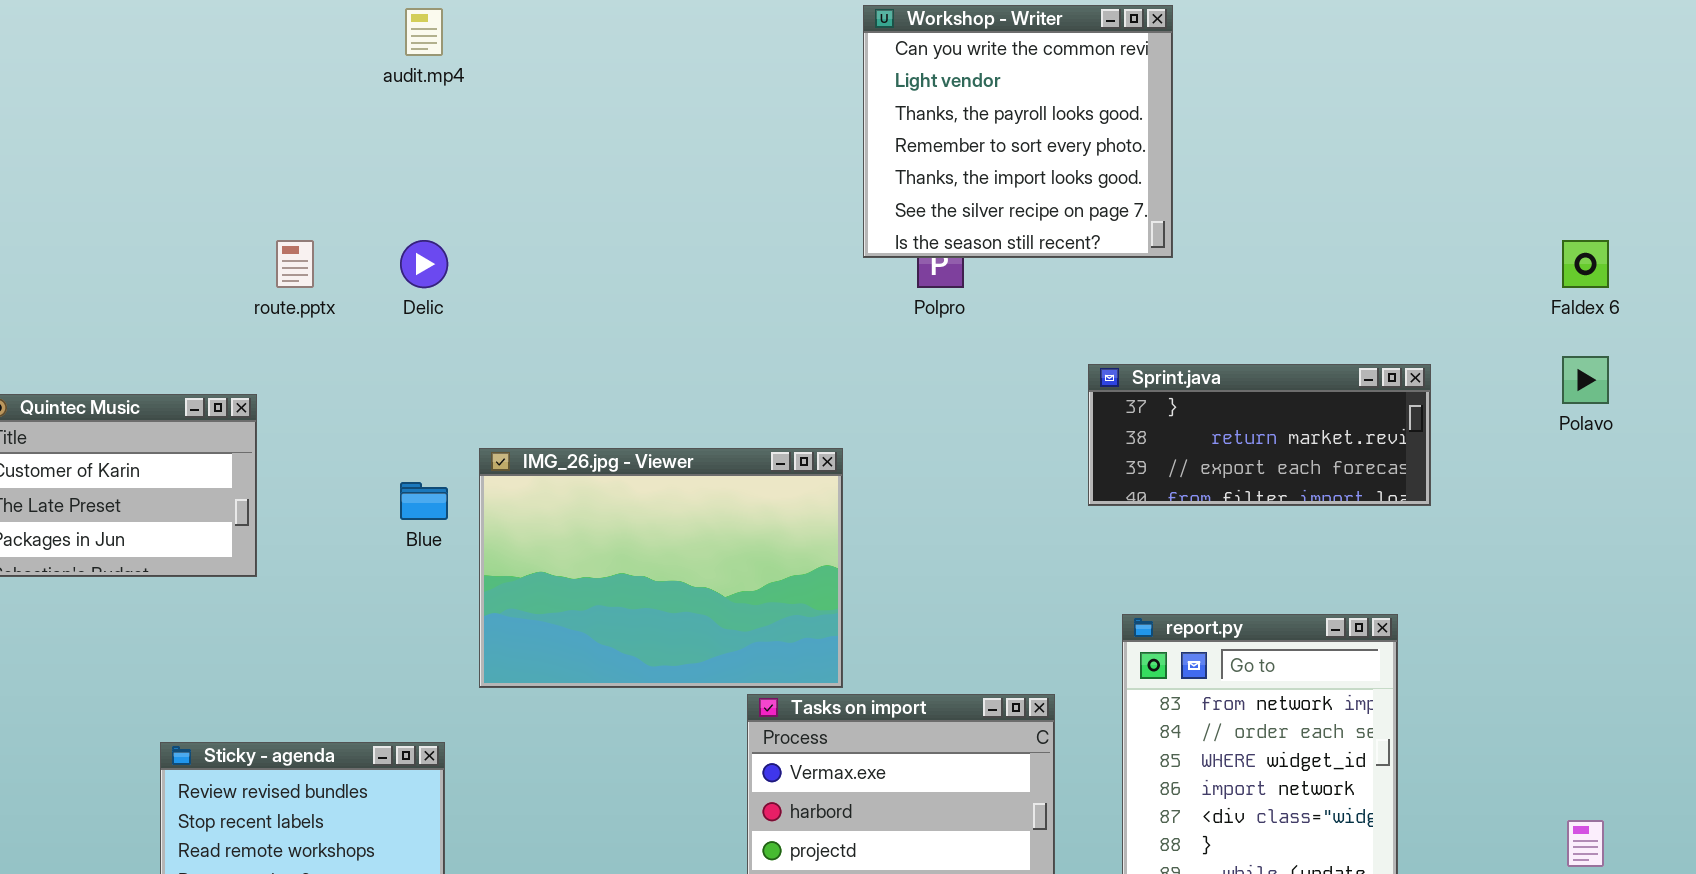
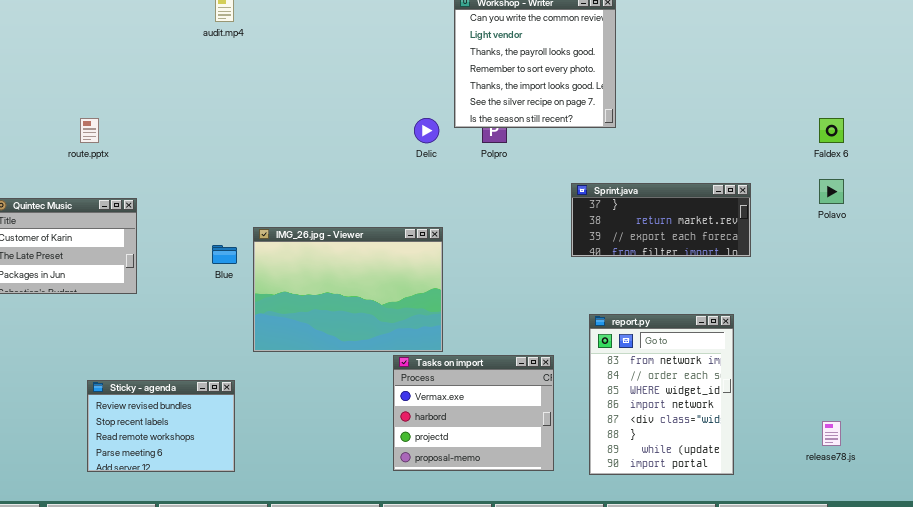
route.pptx: [276,240,314,288] -> [80,118,99,143], moved
Delic: [400,240,448,288] -> [414,118,439,143], moved

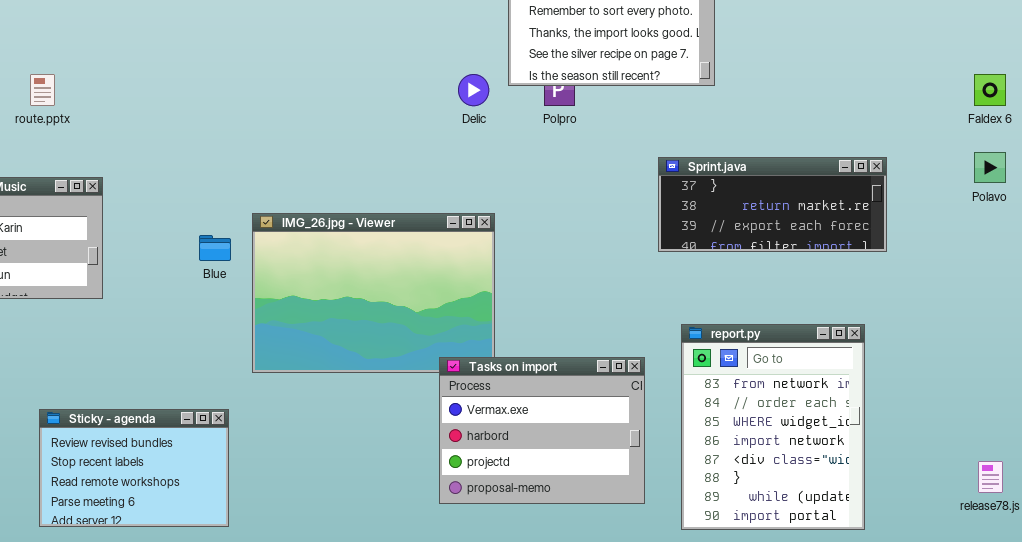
Tasks on import: [393,355,554,471] -> [439,357,645,504], moved

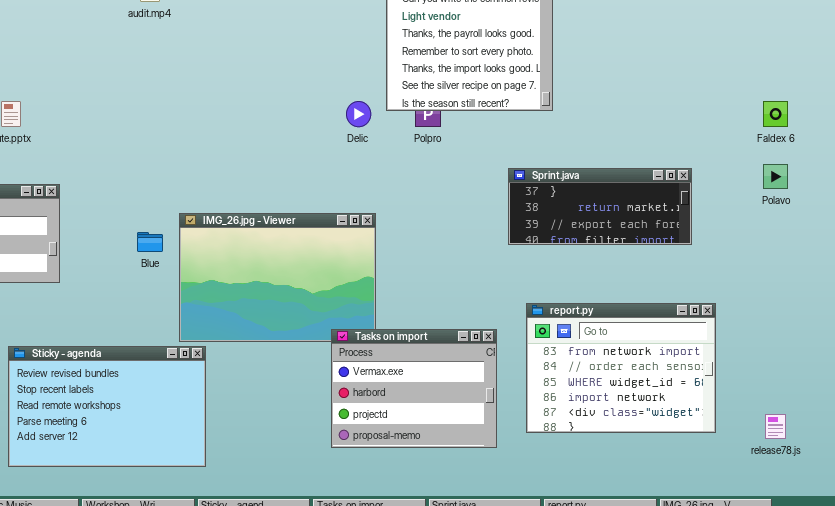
report.py: [681,324,865,530] -> [526,303,716,433], resized
Sticky - agenda: [39,409,229,527] -> [8,346,206,467], resized

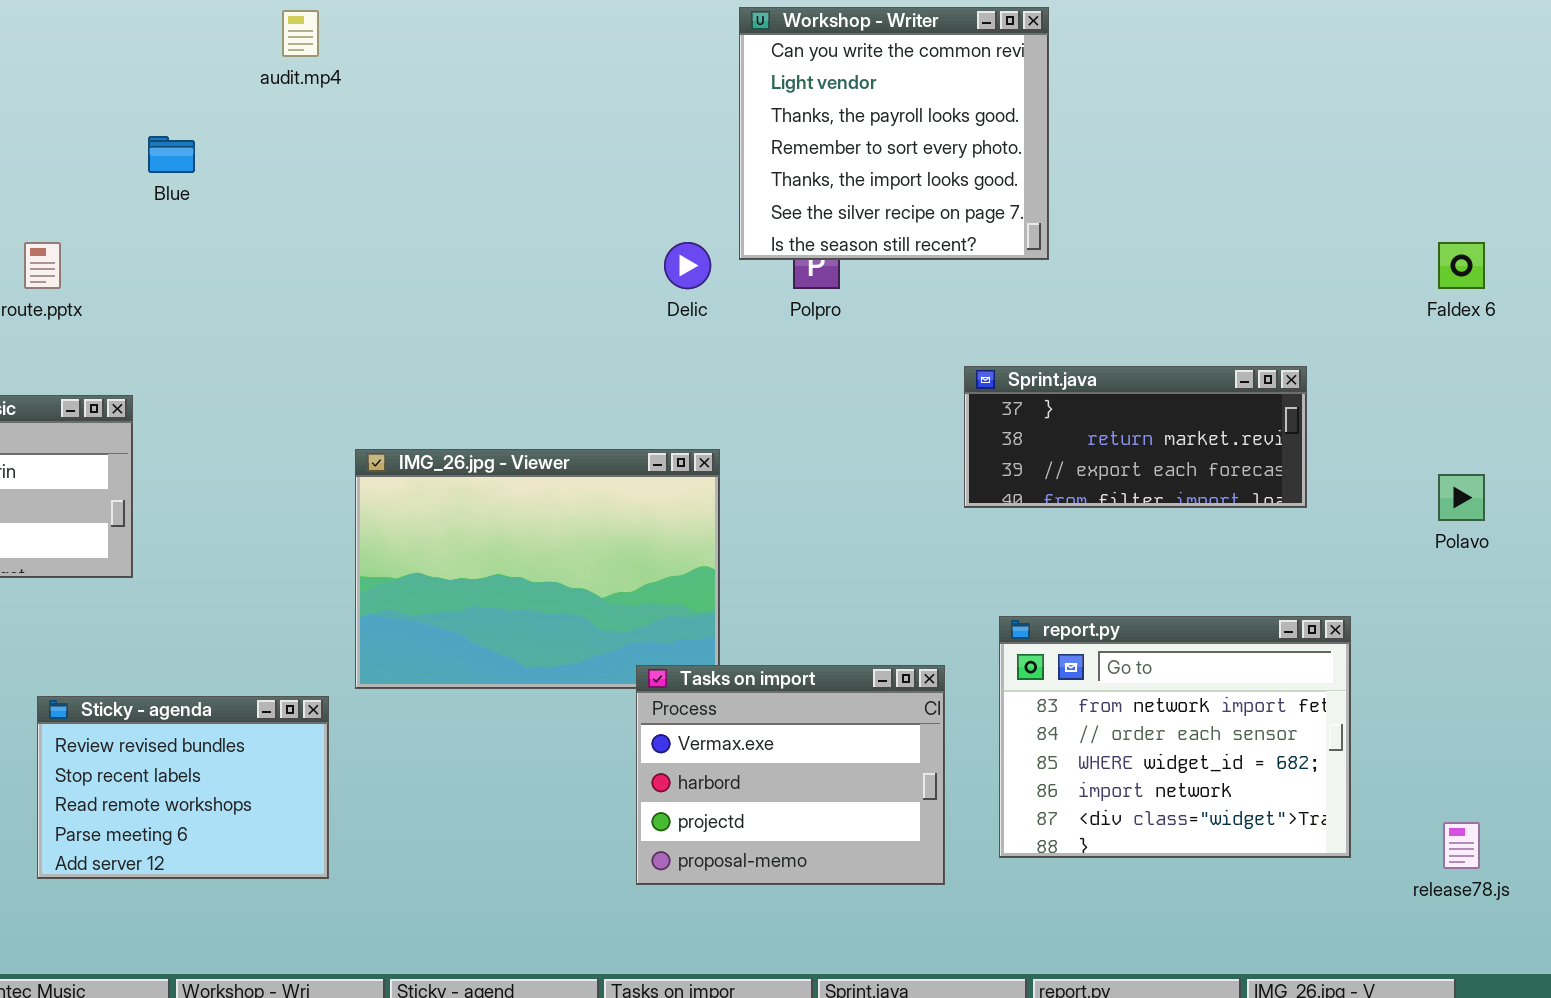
Polavo: [763,164,788,189] -> [1438,474,1485,521], moved
Blue: [137,232,163,252] -> [148,136,195,173], moved
Sticky - agenda: [8,346,206,467] -> [37,696,329,879], resized

